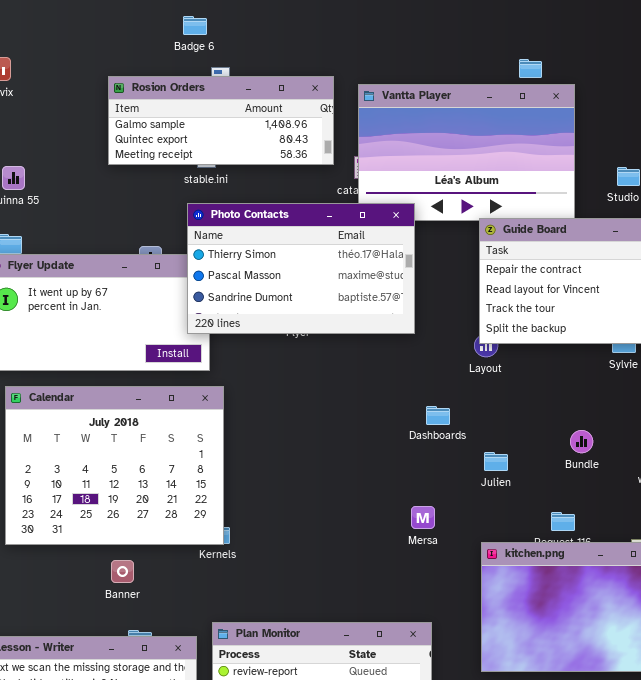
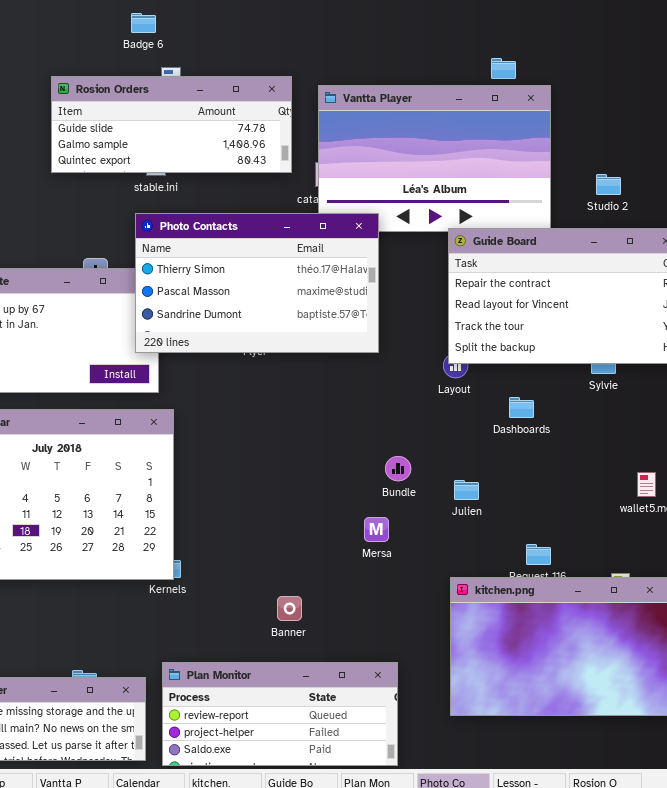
Rosion Orders: [108,76,334,165] -> [51,76,292,173], scrolled up 1 row
Dashboards: [426,406,450,425] -> [509,397,534,418], moved
Bundle: [570,430,593,453] -> [385,456,411,481], moved
Mersa: [411,506,435,529] -> [364,517,389,542], moved
Banner: [111,560,134,583] -> [277,596,302,621], moved

